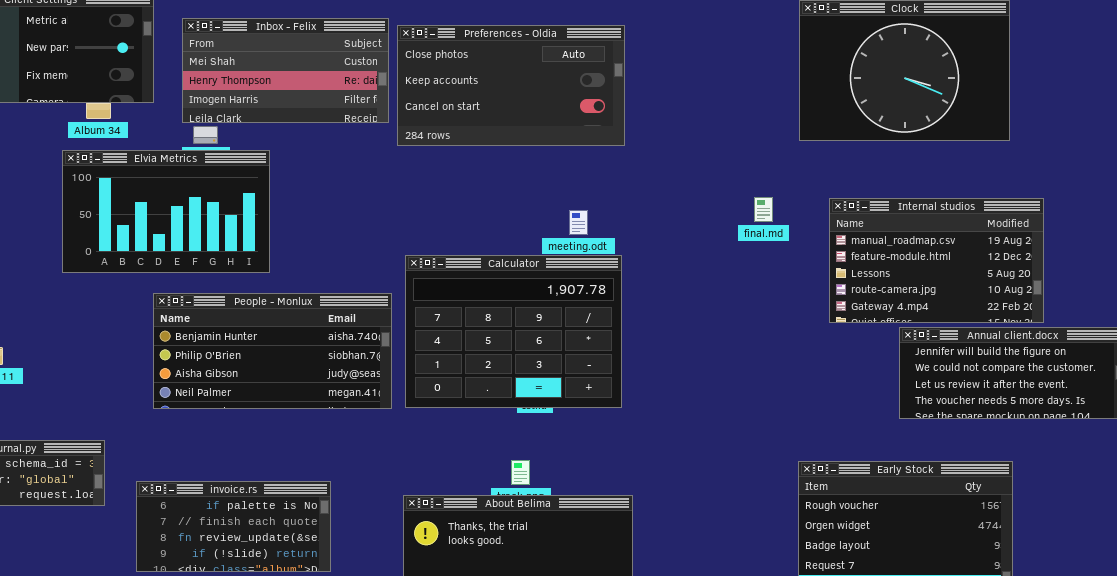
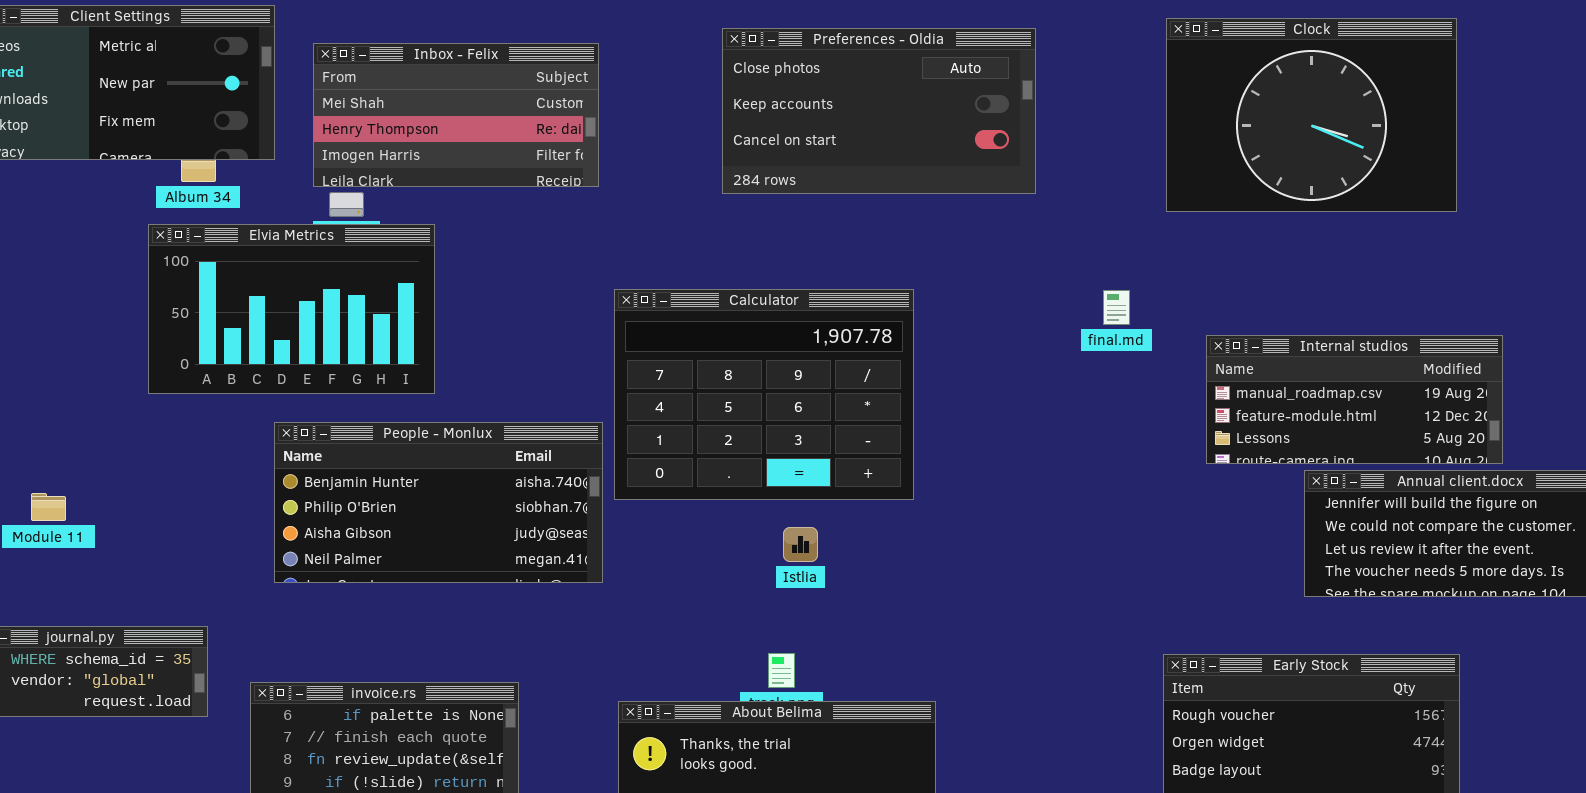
Preferences - Oldia: [397,25,625,146] -> [722,28,1036,194], moved
Internal studios: [829,198,1044,323] -> [1206,335,1503,464], resized
Calculator: [405,255,622,408] -> [614,289,914,500], moved

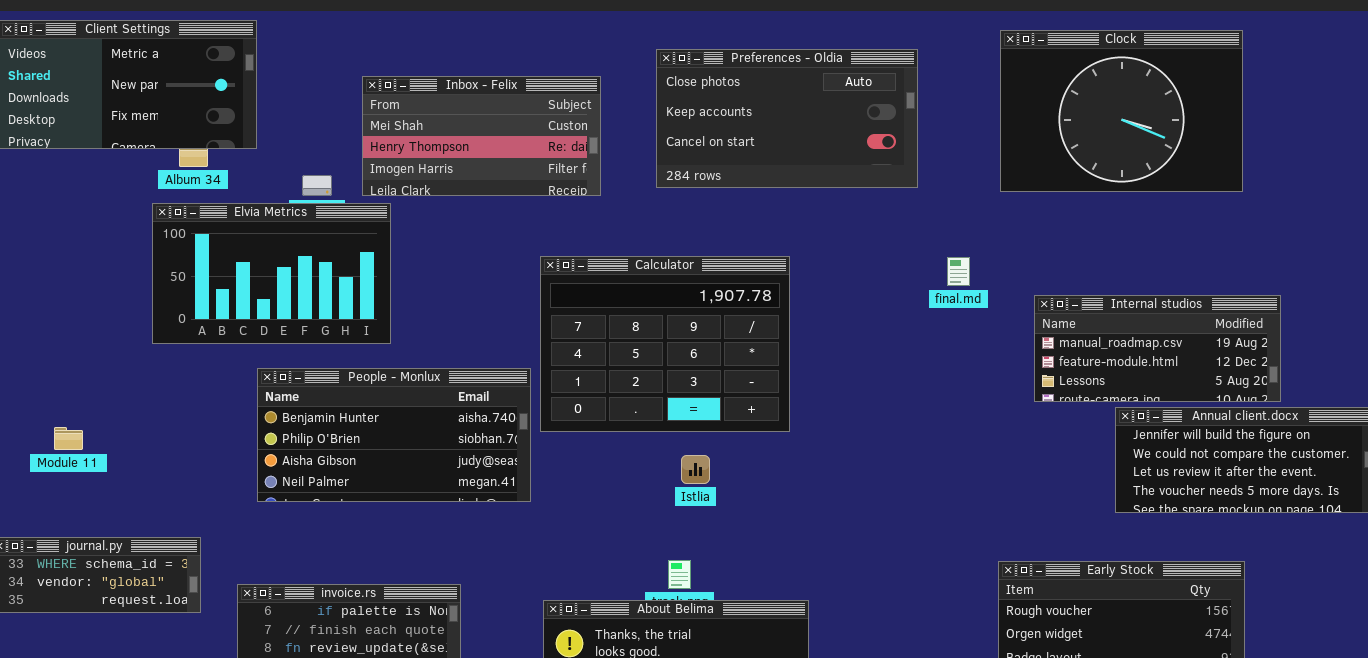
Preferences - Oldia: [722,28,1036,194] -> [656,49,918,188], moved
Inbox - Felix: [313,43,599,187] -> [362,76,601,196], moved

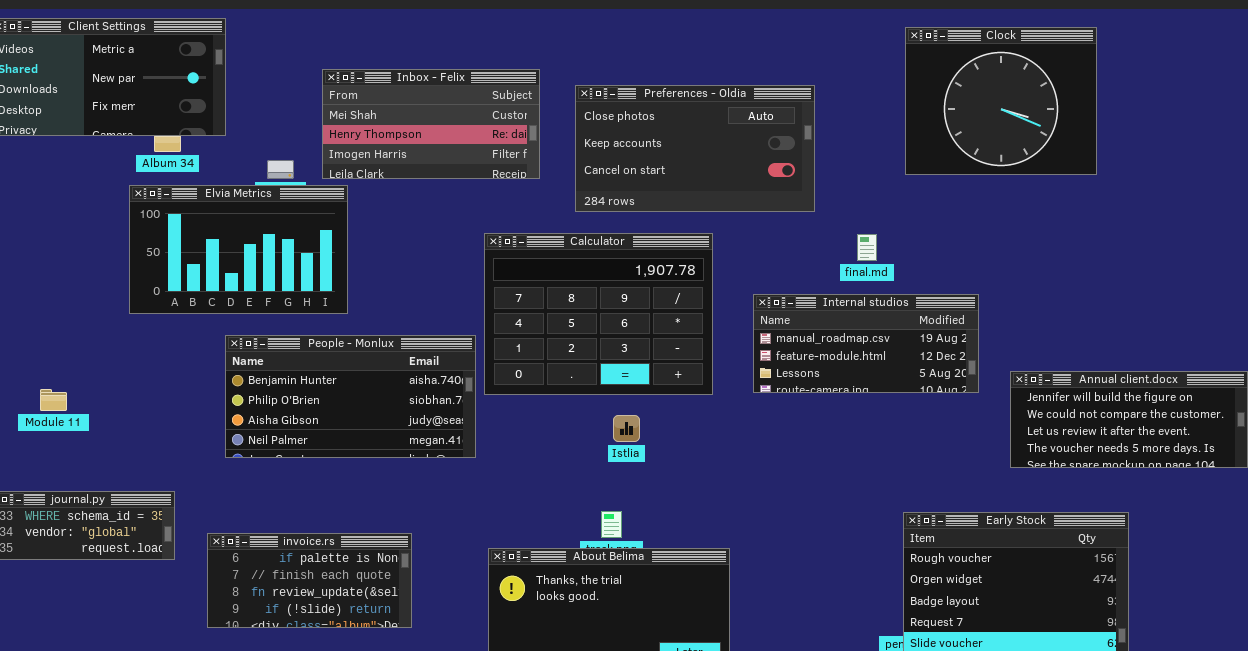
Clock: [1000,30,1243,192] -> [905,27,1097,175], resized
Preferences - Oldia: [656,49,918,188] -> [575,85,815,212], moved
Internal studios: [1034,295,1281,402] -> [753,294,979,393], moved

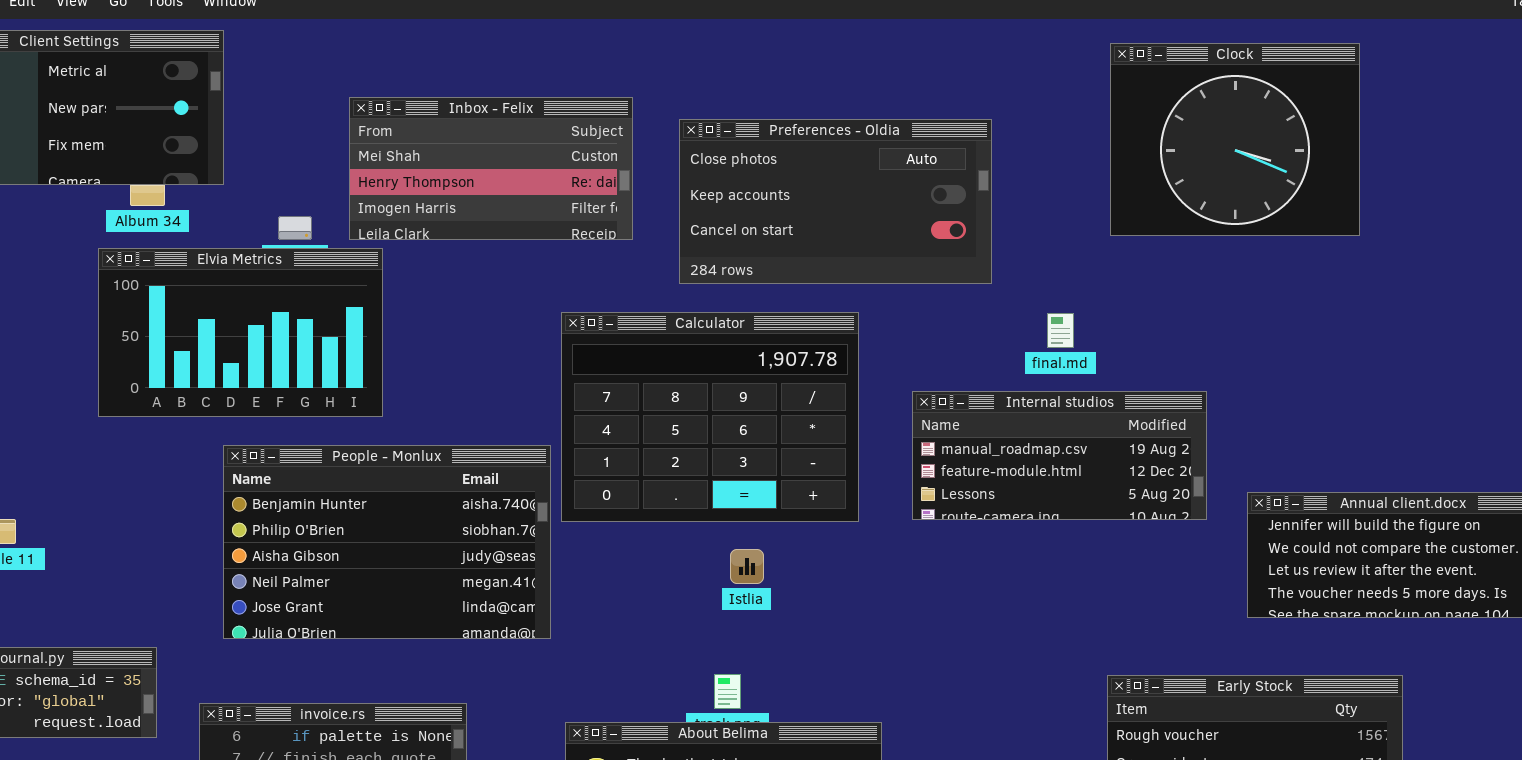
People - Monlux: [225,335,476,458] -> [223,445,551,639], resized

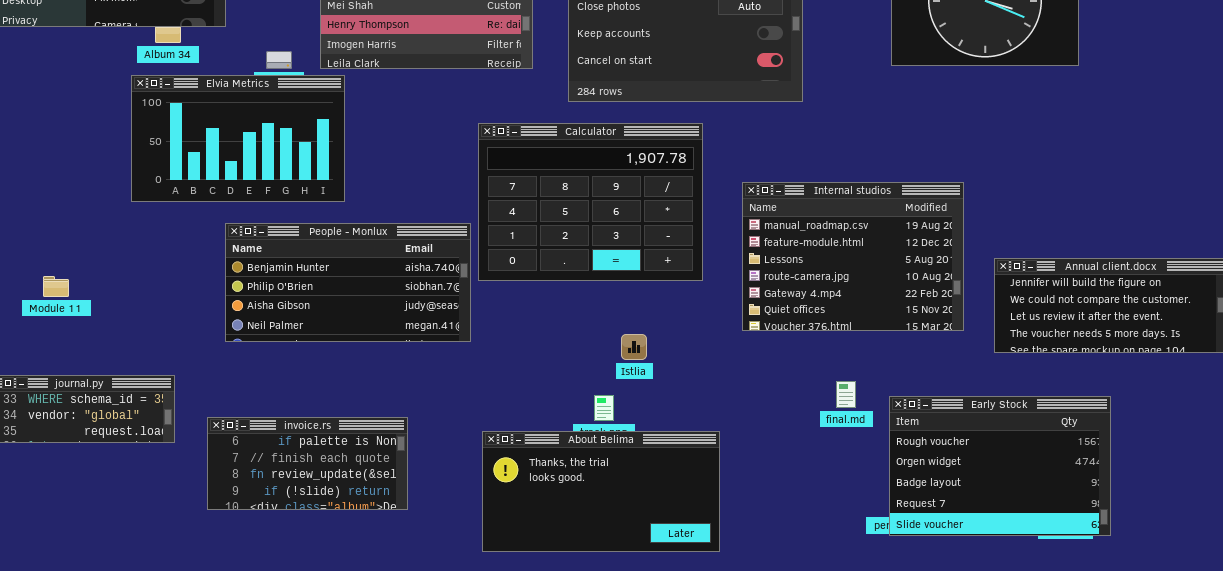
final.md: [1047,313,1074,348] -> [836,381,856,408], moved
Internal studios: [912,391,1207,520] -> [742,182,964,331], resized
People - Monlux: [223,445,551,639] -> [225,223,471,342], resized
Istlia: [730,549,764,584] -> [621,334,647,360], moved

